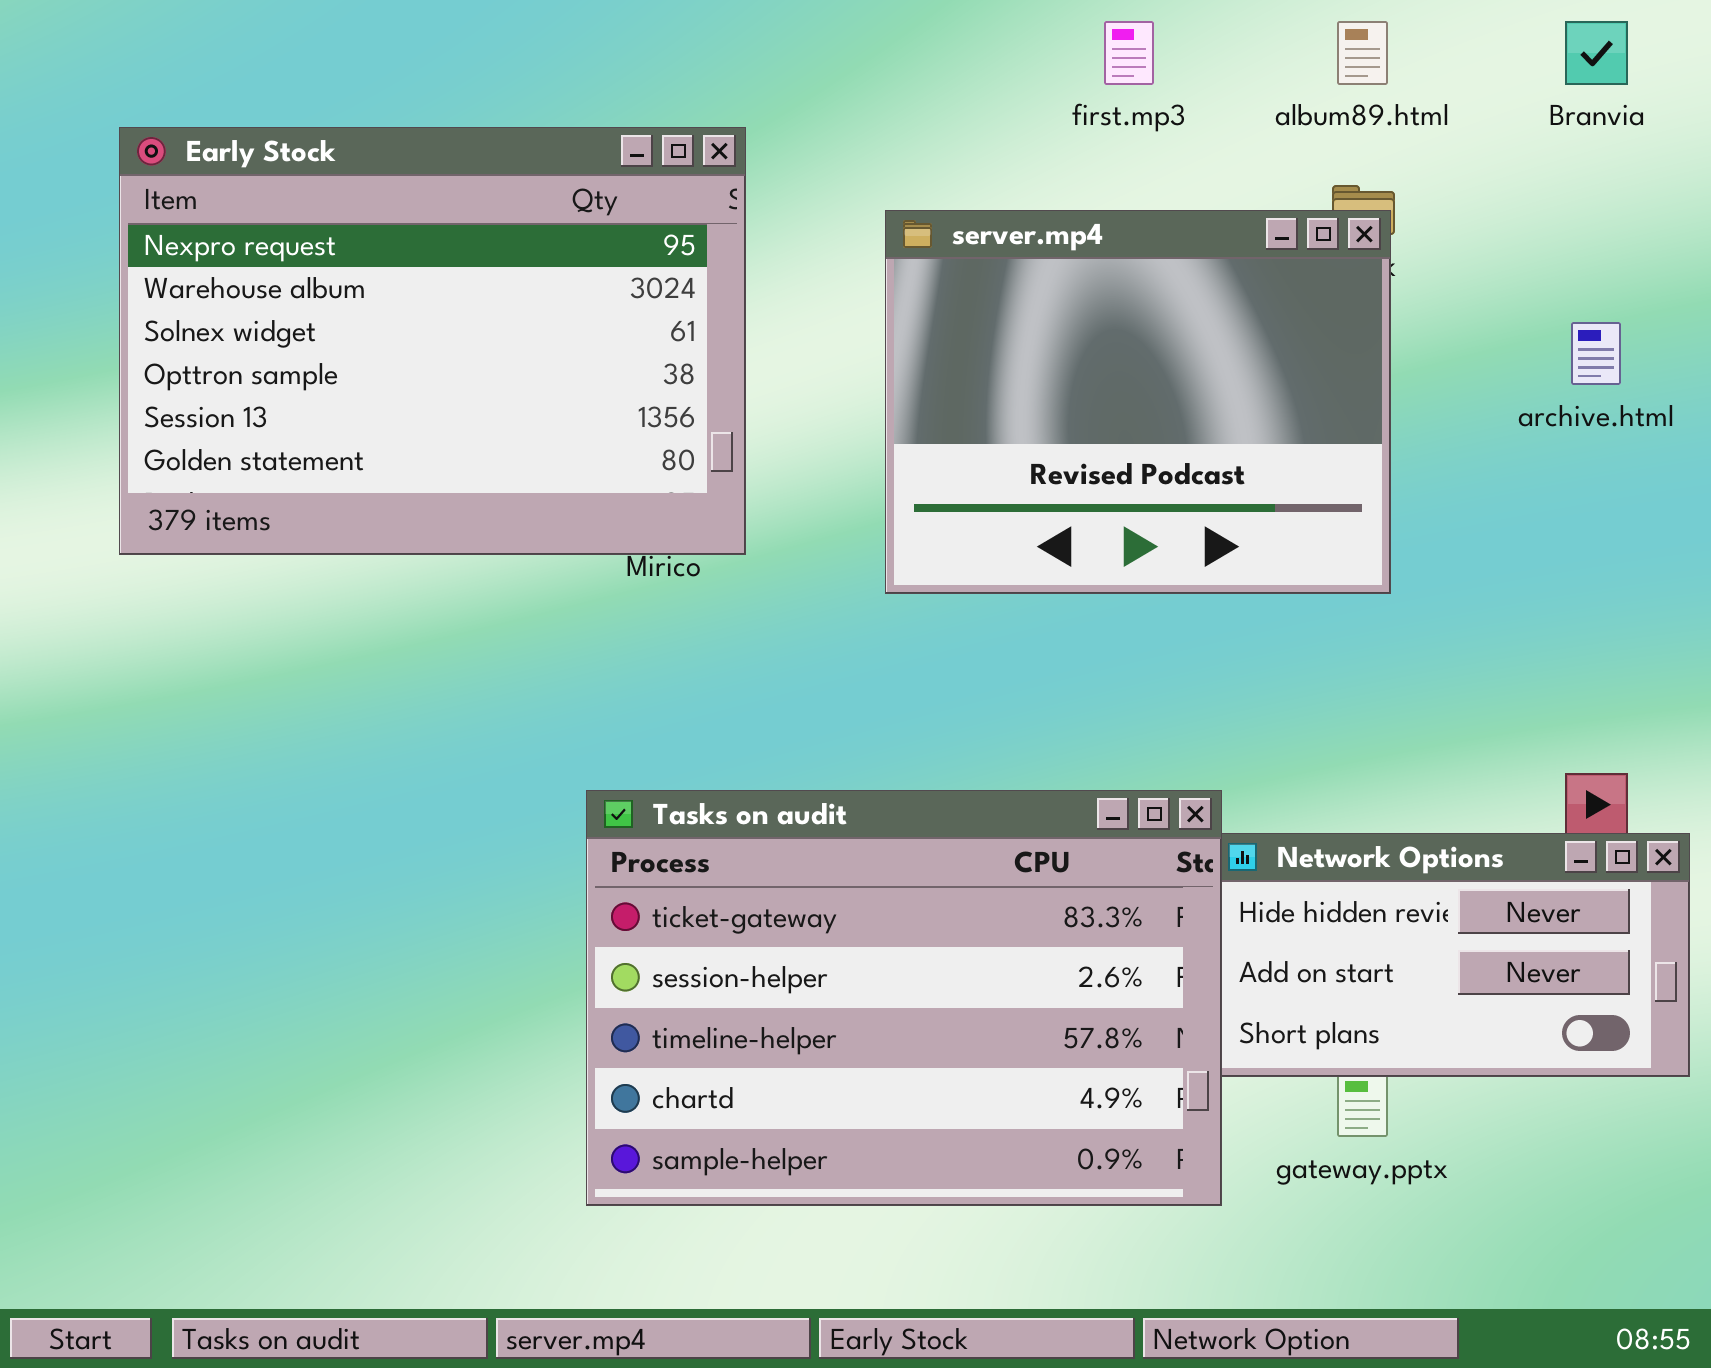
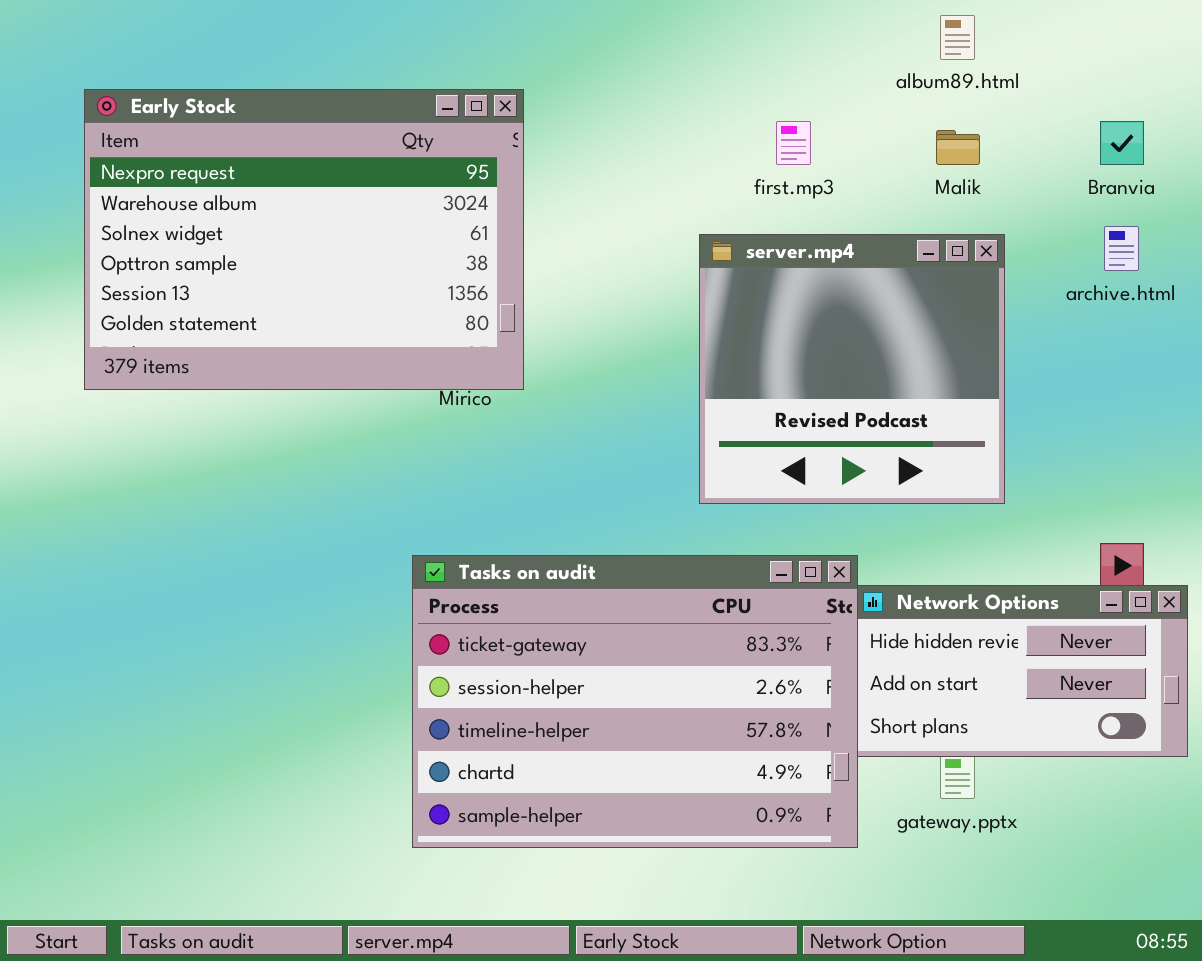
first.mp3: [1104,21,1154,85] -> [776,121,811,165], moved
Branvia: [1565,21,1628,85] -> [1100,121,1144,165], moved
server.mp4: [885,210,1391,594] -> [699,234,1005,504], moved, resized

